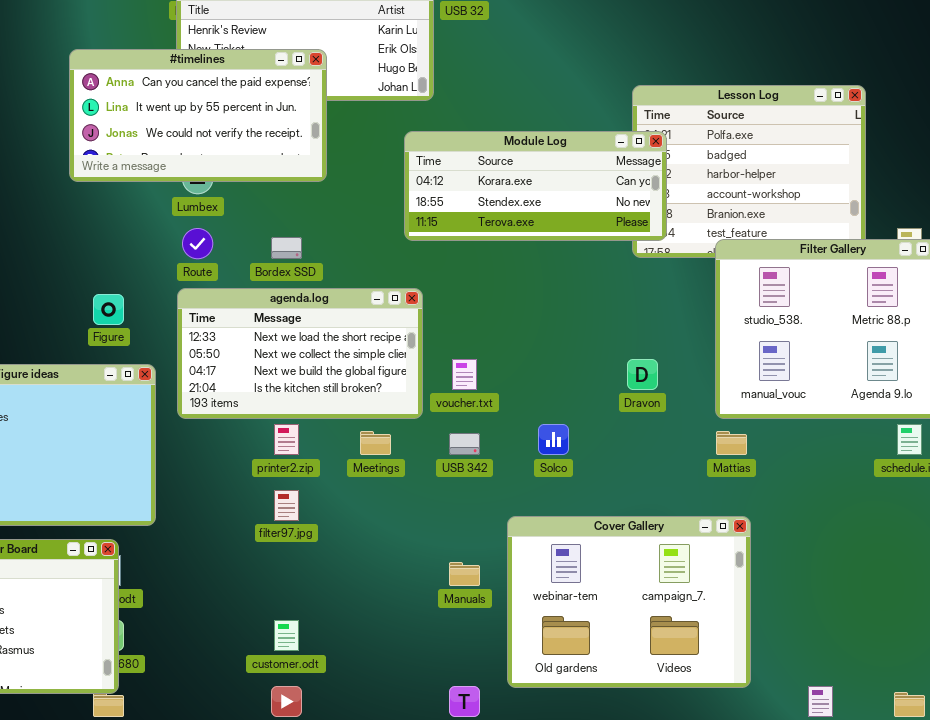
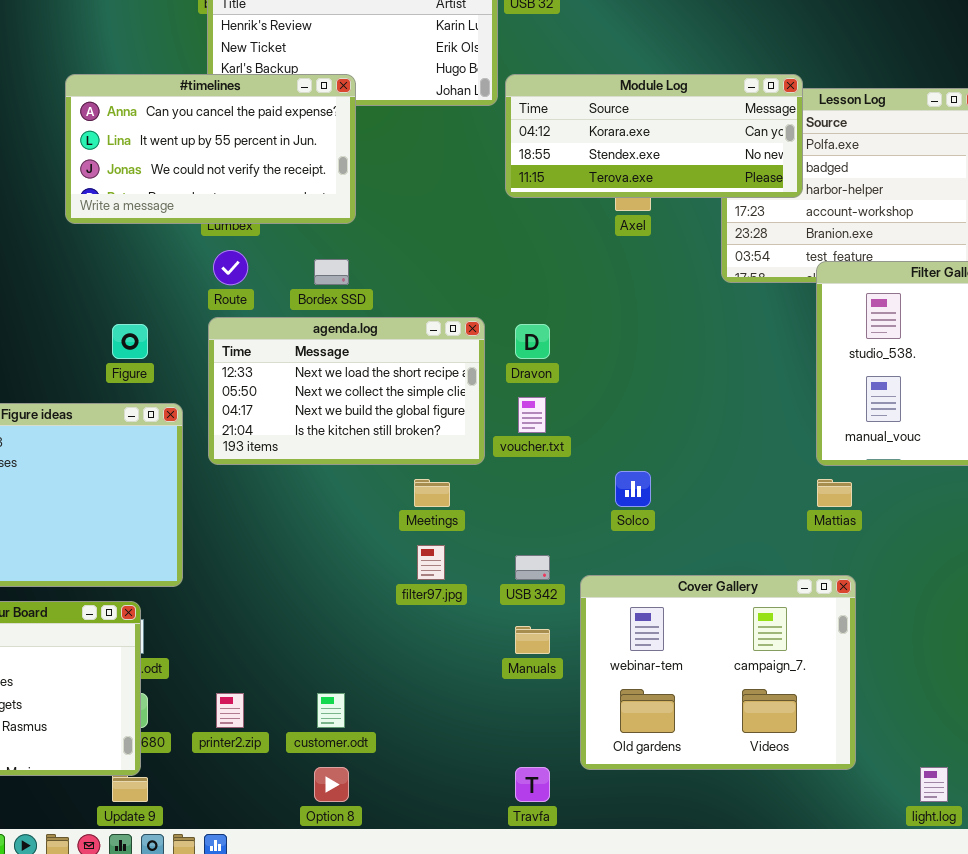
#timelines: [69,49,327,182] -> [65,74,356,224], moved
Module Log: [404,131,667,241] -> [505,74,803,198], moved
Dravon: [627,359,658,390] -> [515,324,550,359], moved
printer2.zip: [274,424,299,455] -> [216,693,244,728], moved
USB 342: [449,433,480,455] -> [515,555,550,580], moved
filter97.jpg: [274,490,299,521] -> [417,545,445,580], moved

